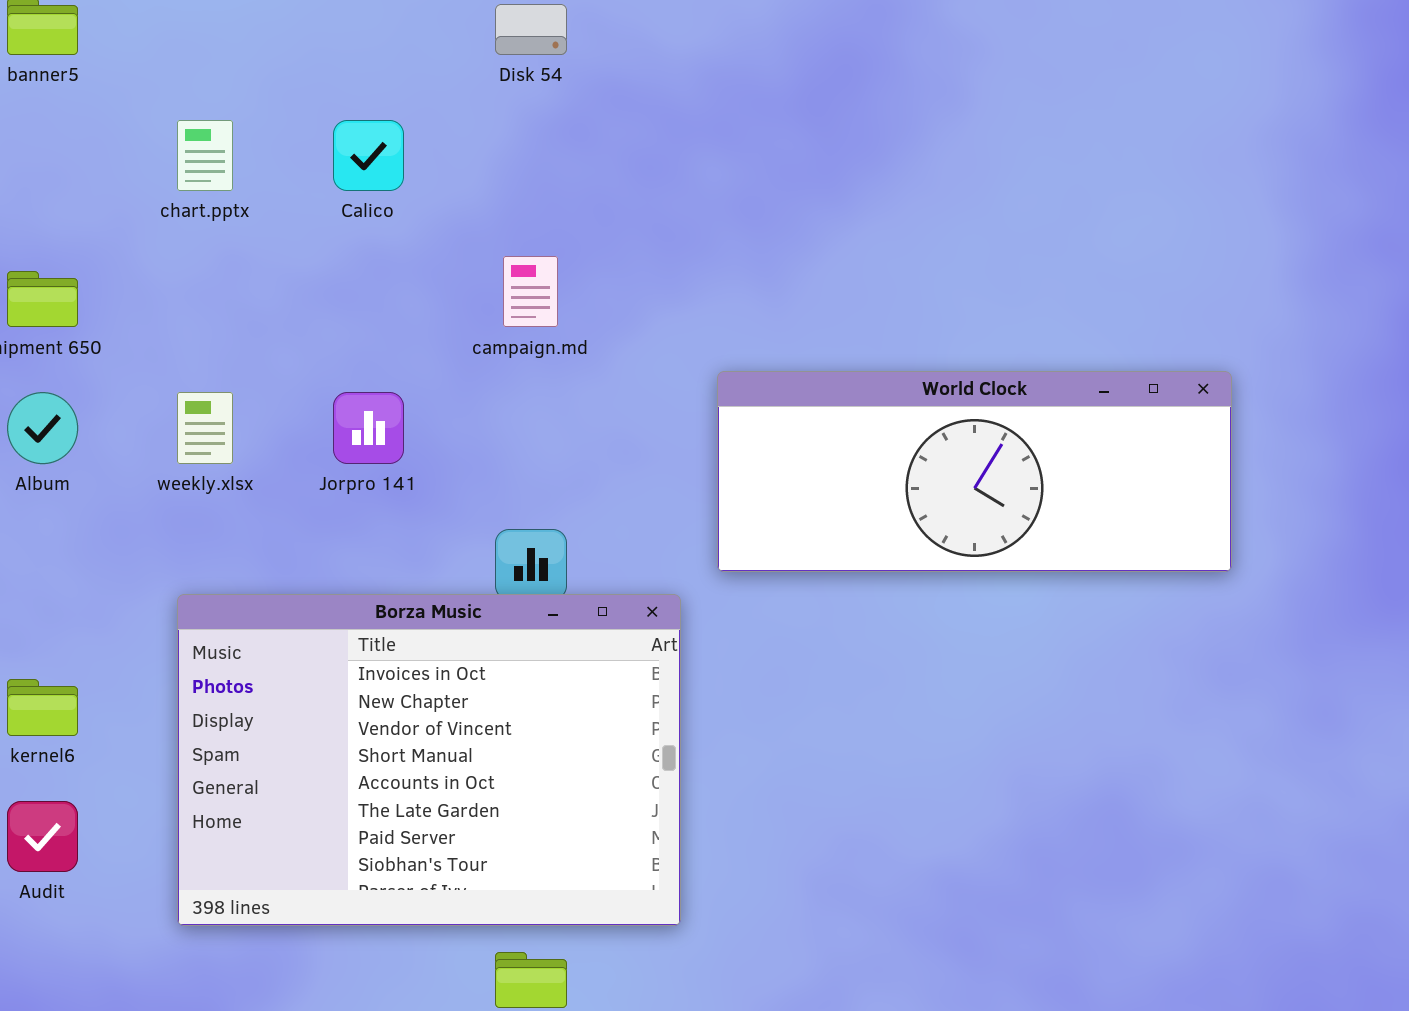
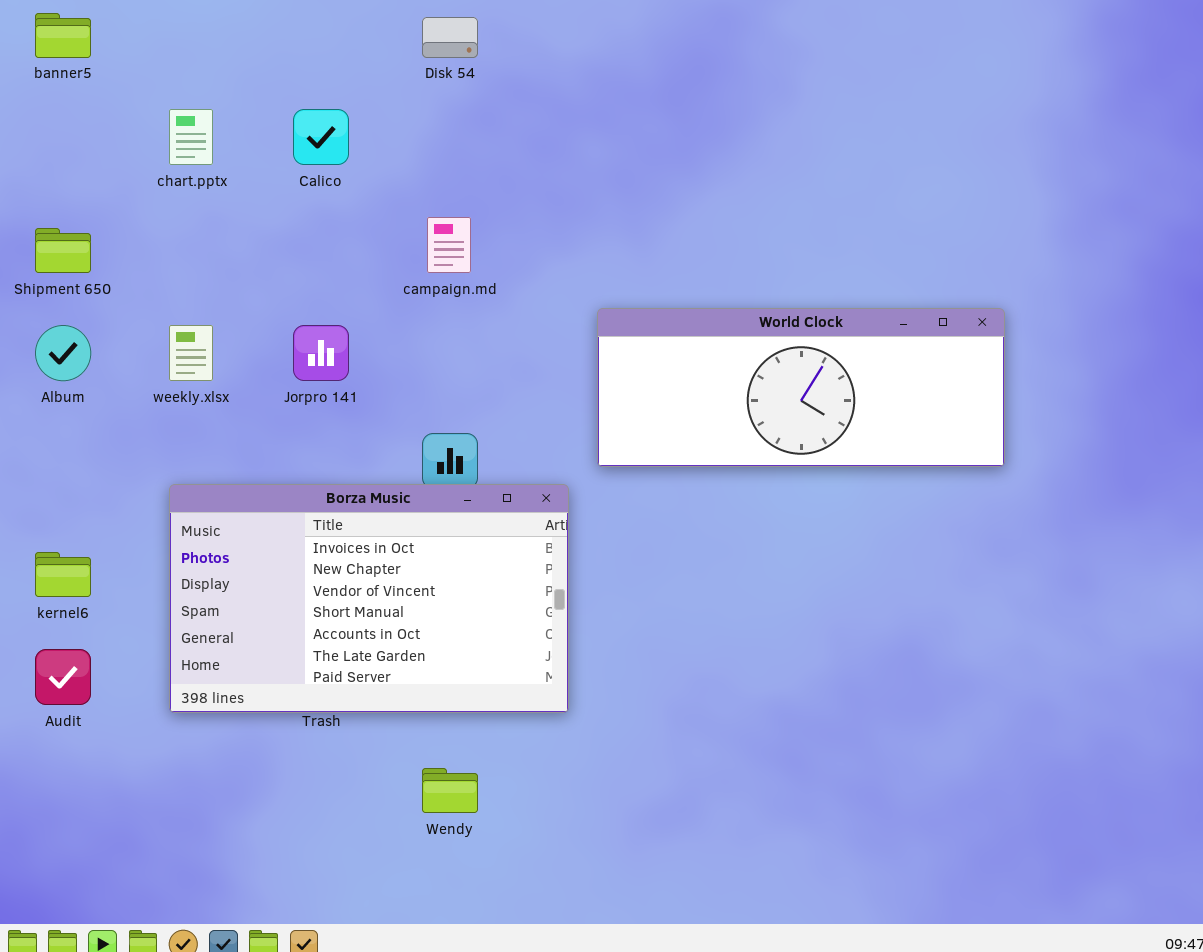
Borza Music: [177,594,681,926] -> [169,484,569,713], resized

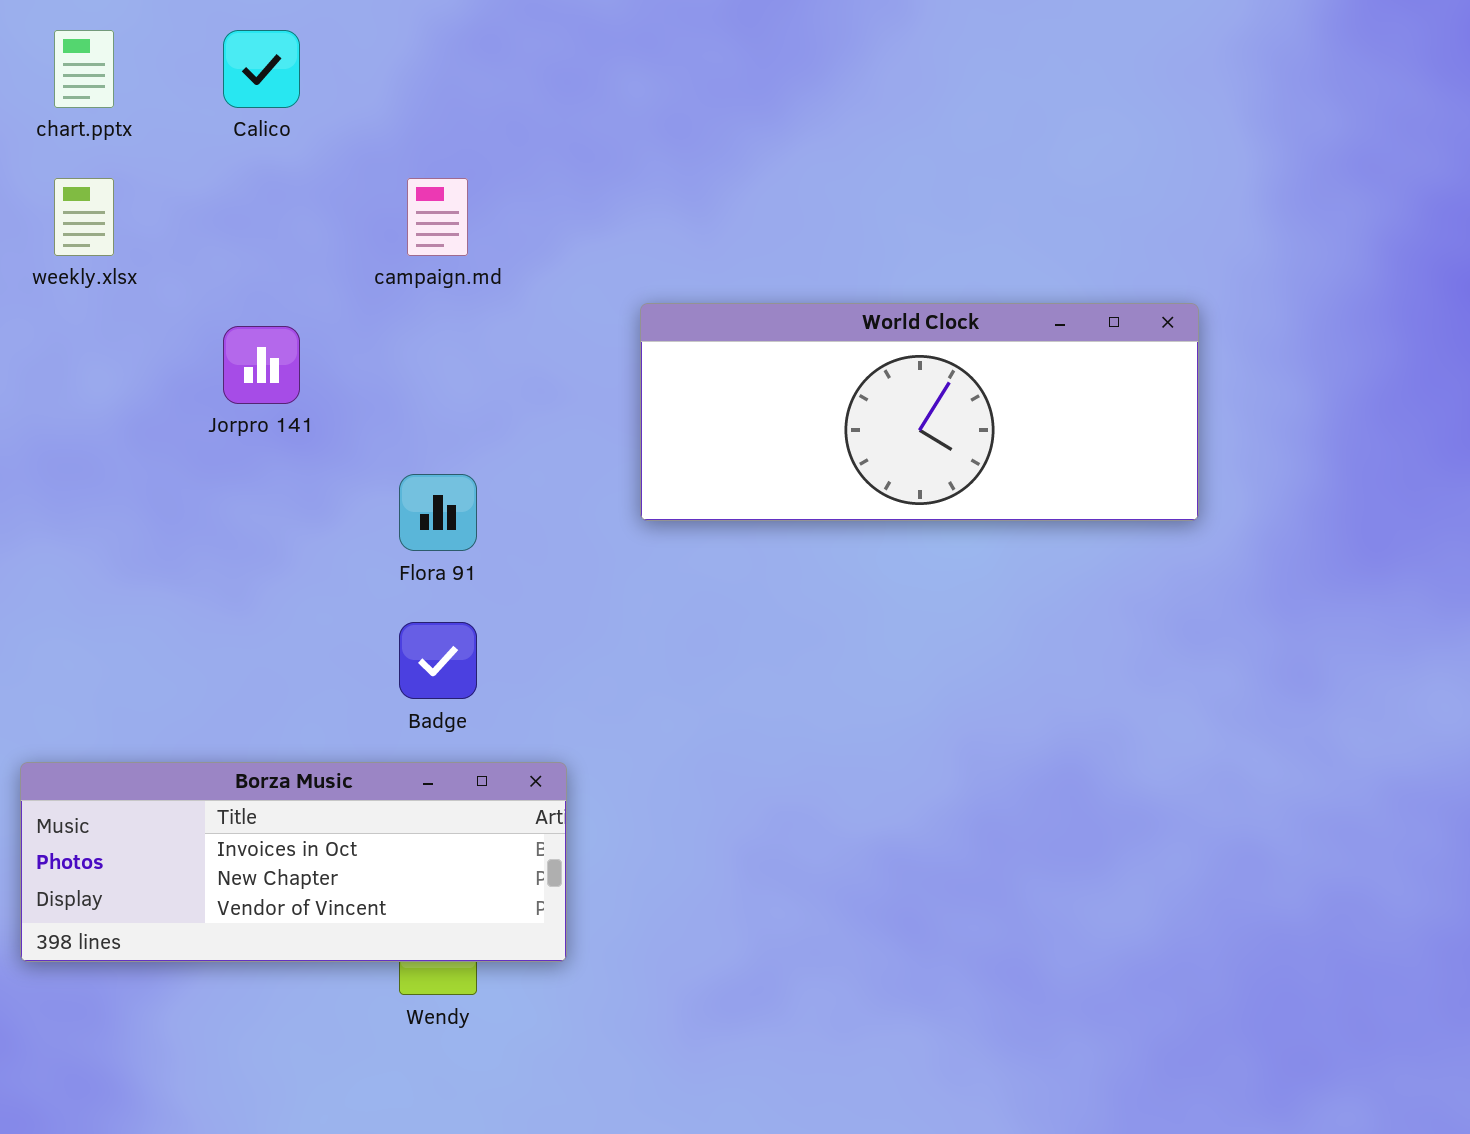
weekly.xlsx: [169,325,213,381] -> [54,178,114,256], moved
Borza Music: [169,484,569,713] -> [20,762,567,962], moved, resized

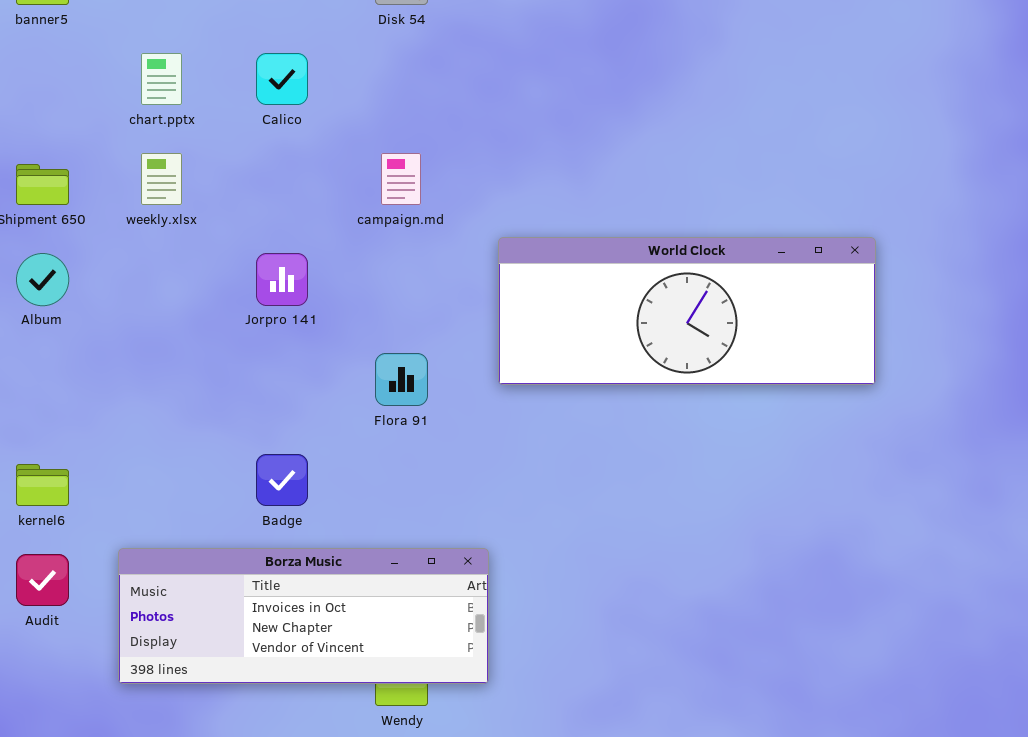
World Clock: [640,303,1199,521] -> [498,237,876,385], moved
Badge: [399,622,477,699] -> [256,454,308,506], moved

